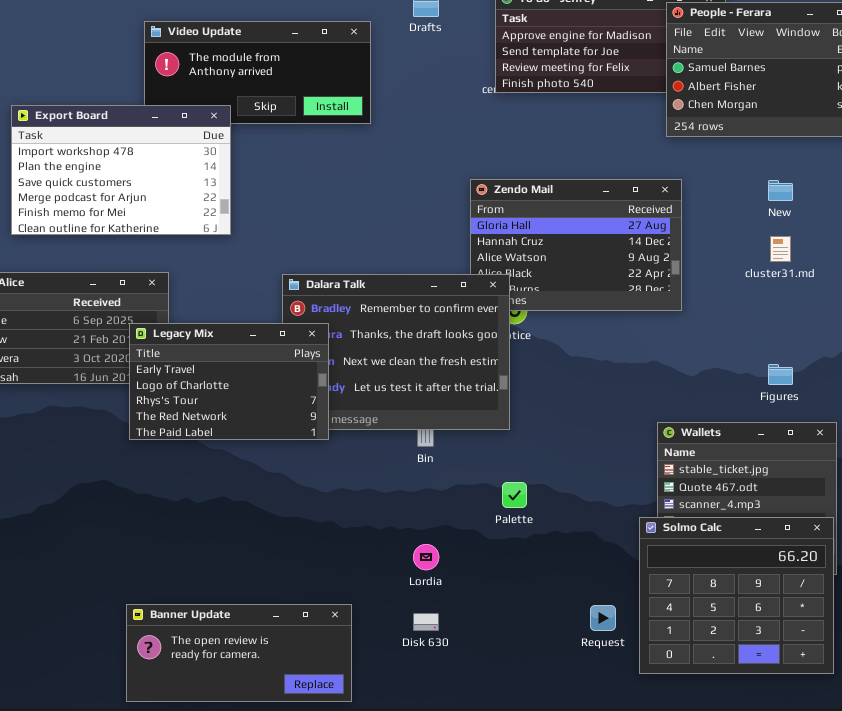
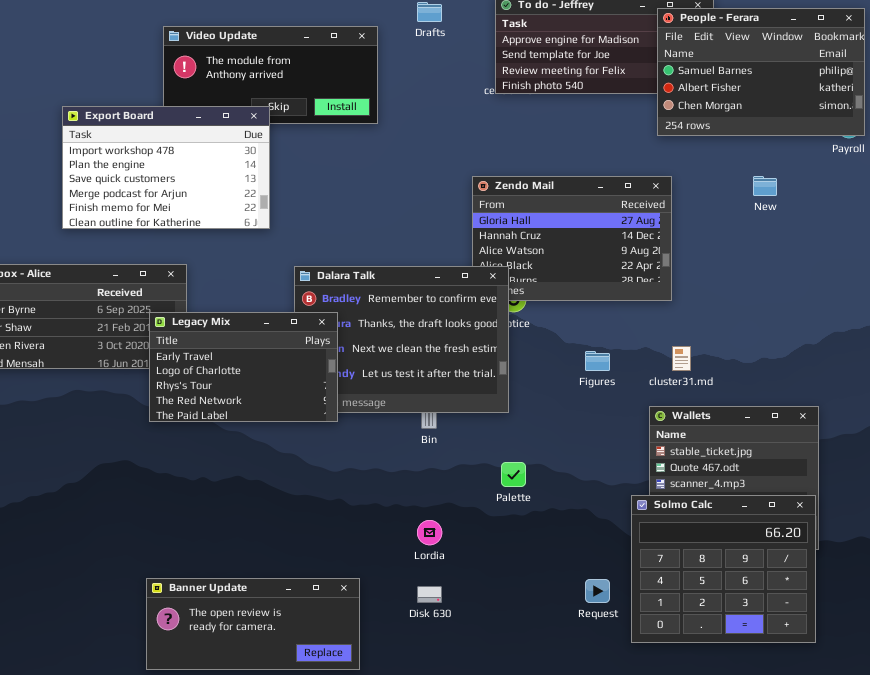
Export Board: [11,105,231,235] -> [62,106,270,229], moved
cluster31.md: [770,236,791,262] -> [672,346,691,371], moved
Figures: [768,364,793,385] -> [585,351,610,371], moved

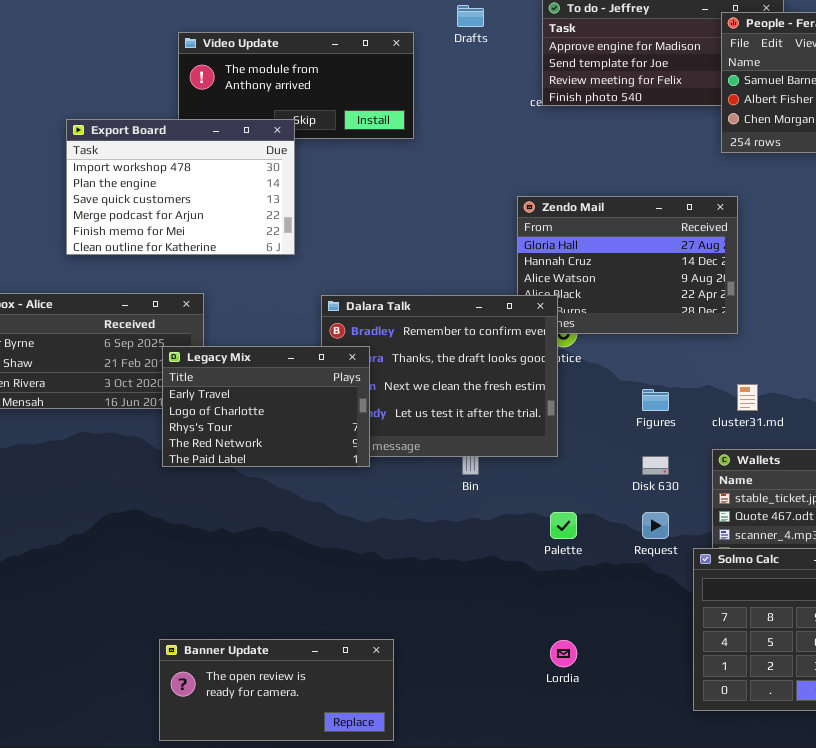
Lordia: [417,520,442,545] -> [550,640,577,667], moved
Request: [585,579,610,603] -> [642,512,669,539], moved
Disk 630: [417,586,442,603] -> [642,456,669,475], moved

